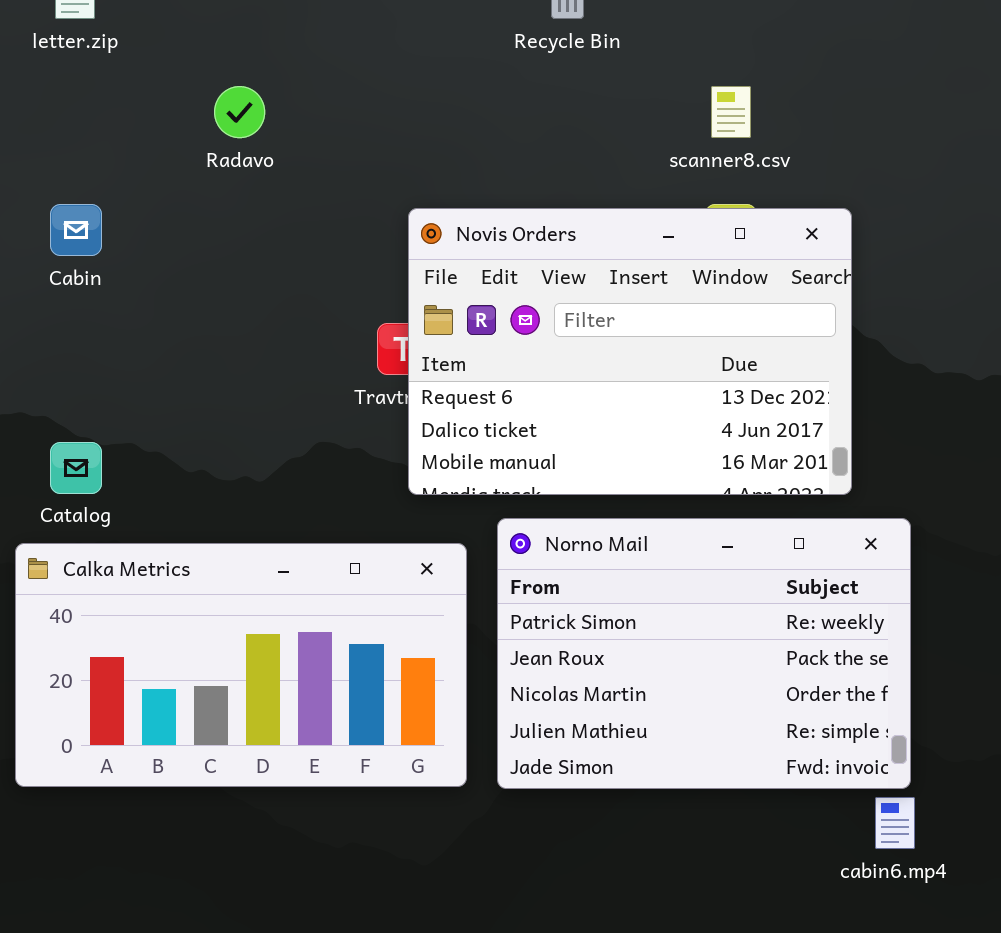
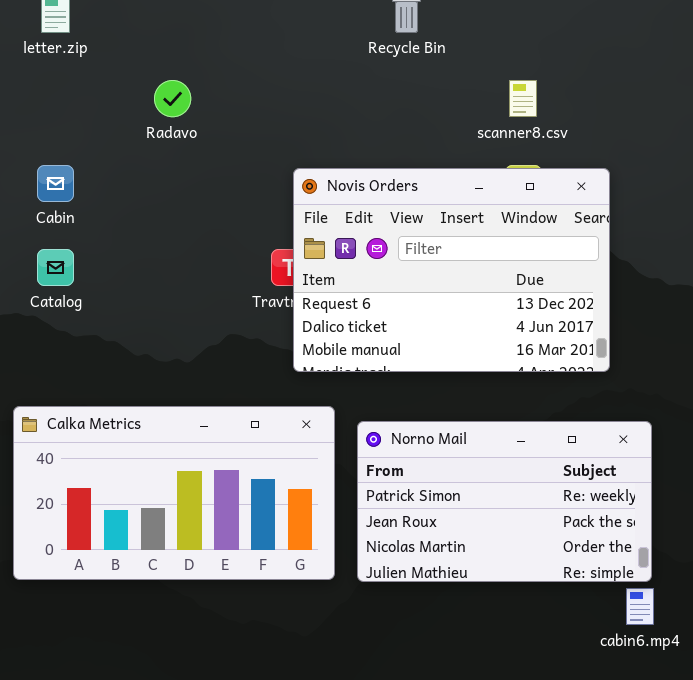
Catalog: [50,442,102,494] -> [37,249,74,286], moved
Norno Mail: [497,518,911,789] -> [357,421,652,582], resized

